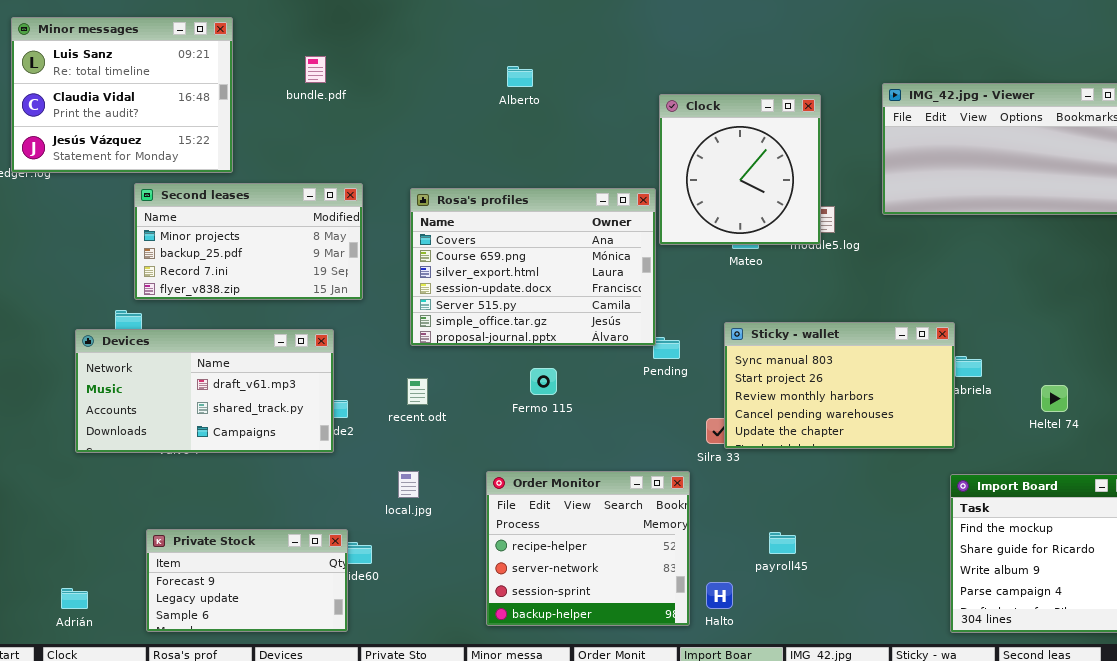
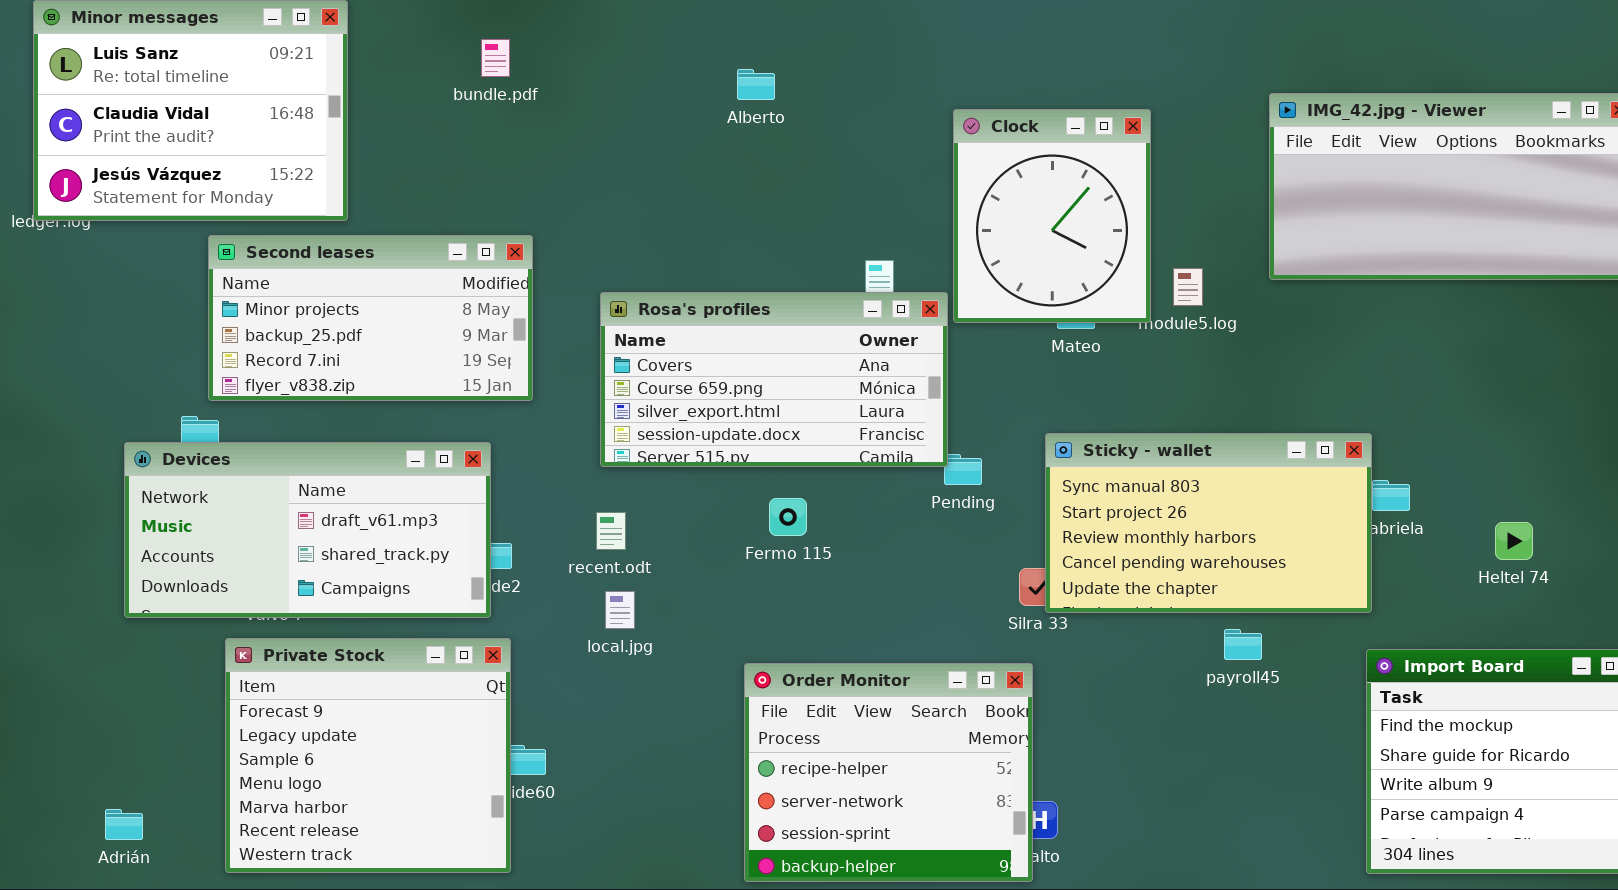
bundle.pdf: [305,56,326,83] -> [481,39,510,77], moved
Clock: [659,94,821,245] -> [953,109,1151,323], resized
Rosa's profiles: [410,188,656,346] -> [600,292,948,467], resized
local.jpg: [398,471,419,498] -> [605,591,635,629], moved
Order Monitor: [486,471,690,626] -> [744,663,1033,882], moved
Private Stock: [146,529,348,632] -> [225,638,511,873], resized
payroll45: [769,532,796,554] -> [1224,629,1262,660], moved

